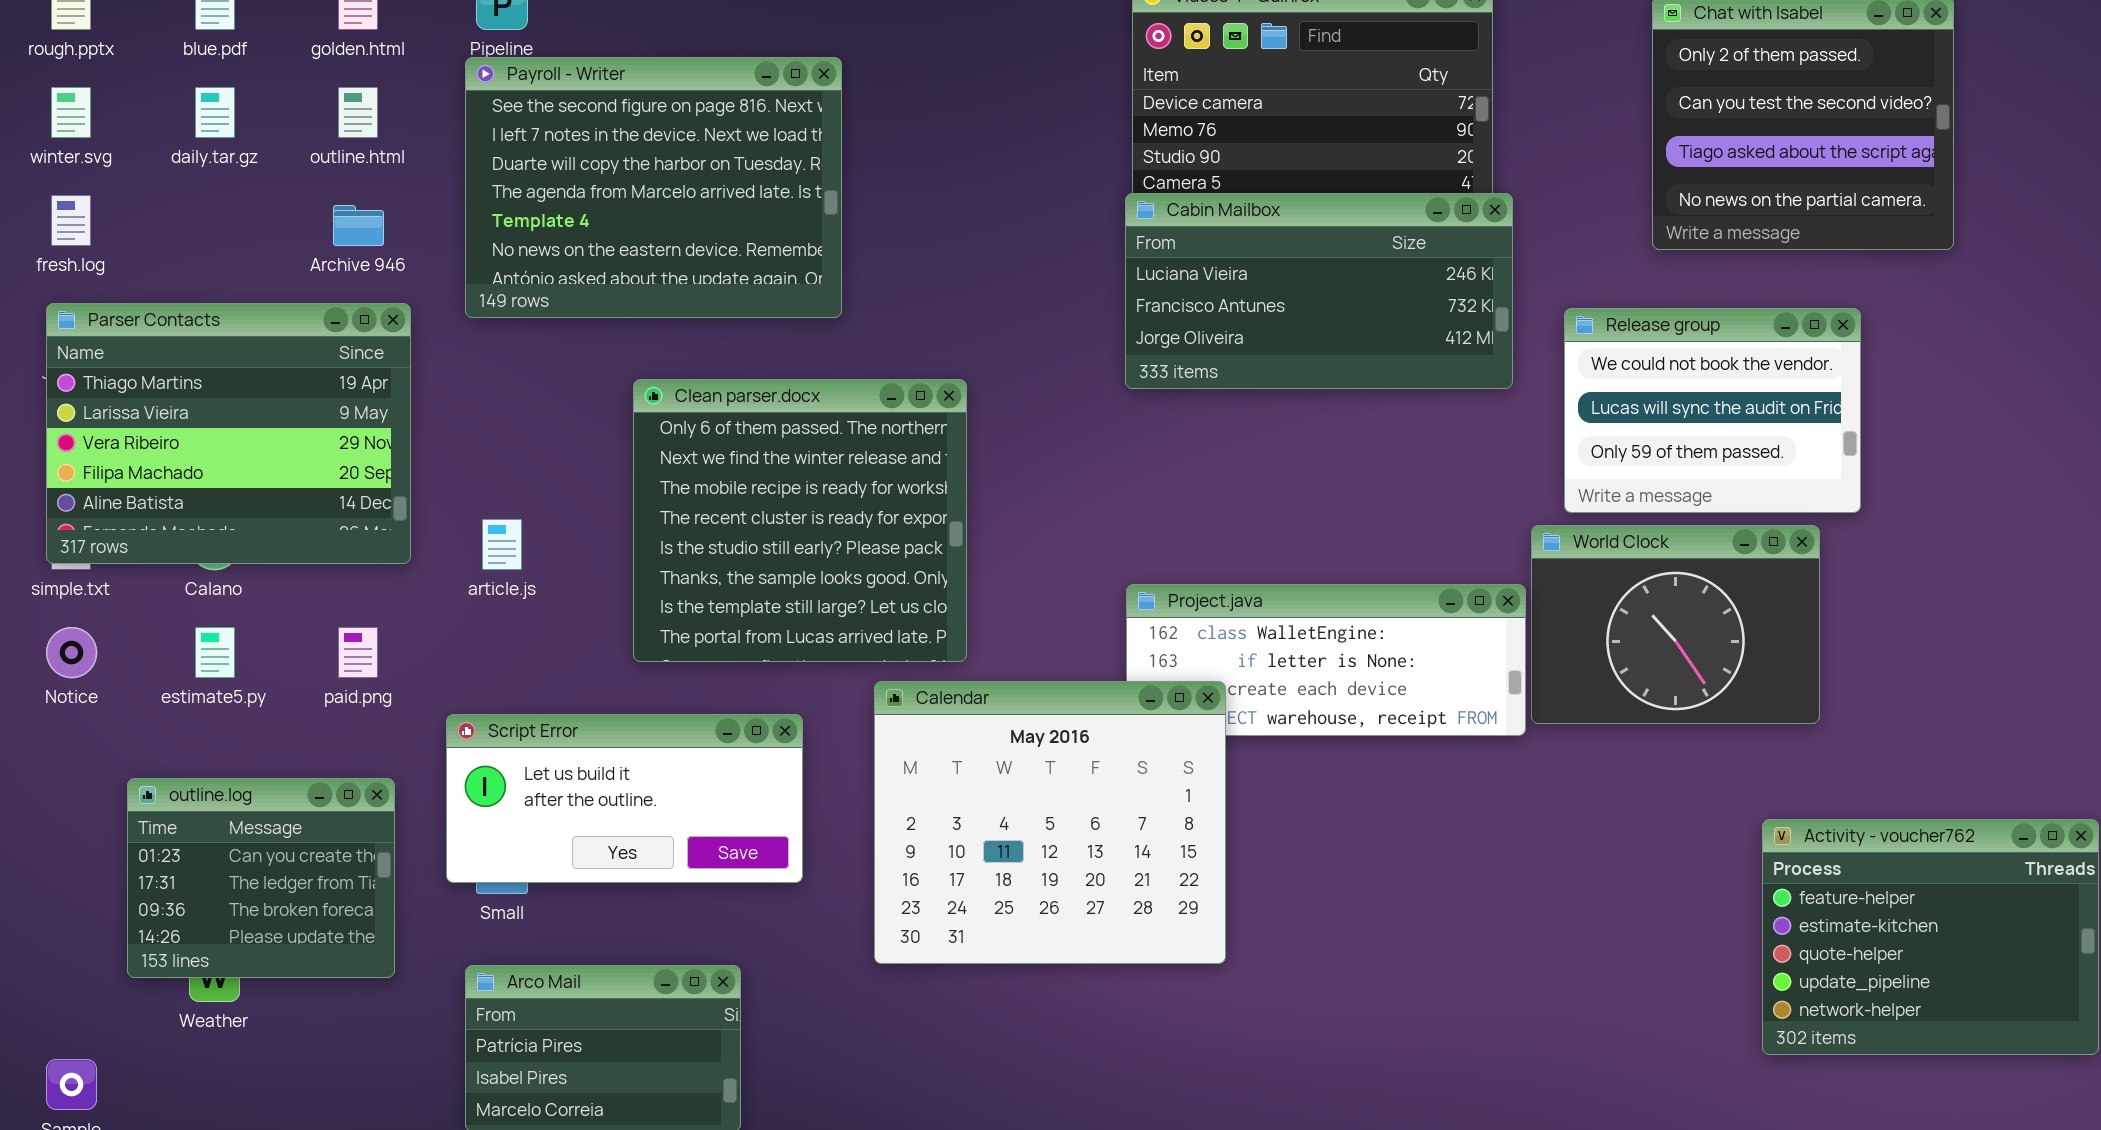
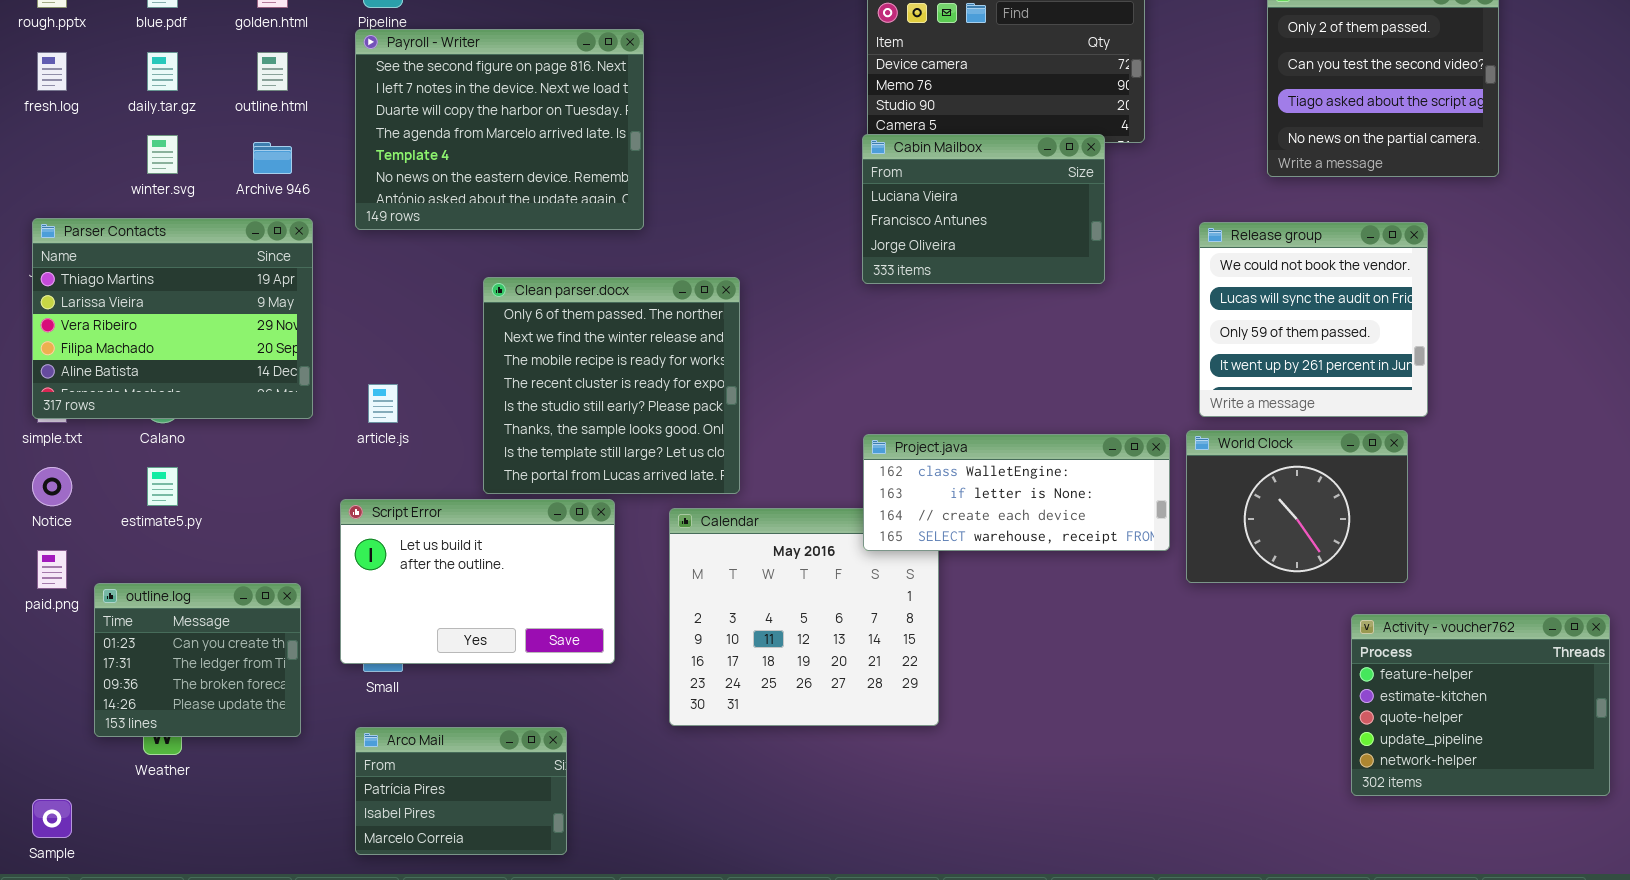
winter.svg: [51,87,91,138] -> [147,135,178,174], moved
Cabin Mailbox: [1125,193,1513,389] -> [862,134,1105,284], resized
fresh.log: [51,195,91,246] -> [37,52,67,91], moved
Release group: [1564,308,1861,513] -> [1199,222,1428,417], resized
World Clock: [1531,525,1820,724] -> [1186,430,1408,583], moved
Project.java: [1126,584,1526,736] -> [863,434,1170,551], raised
paid.png: [338,627,378,678] -> [37,550,67,589], moved
Script Error: [446,714,803,883] -> [340,499,615,664], resized

